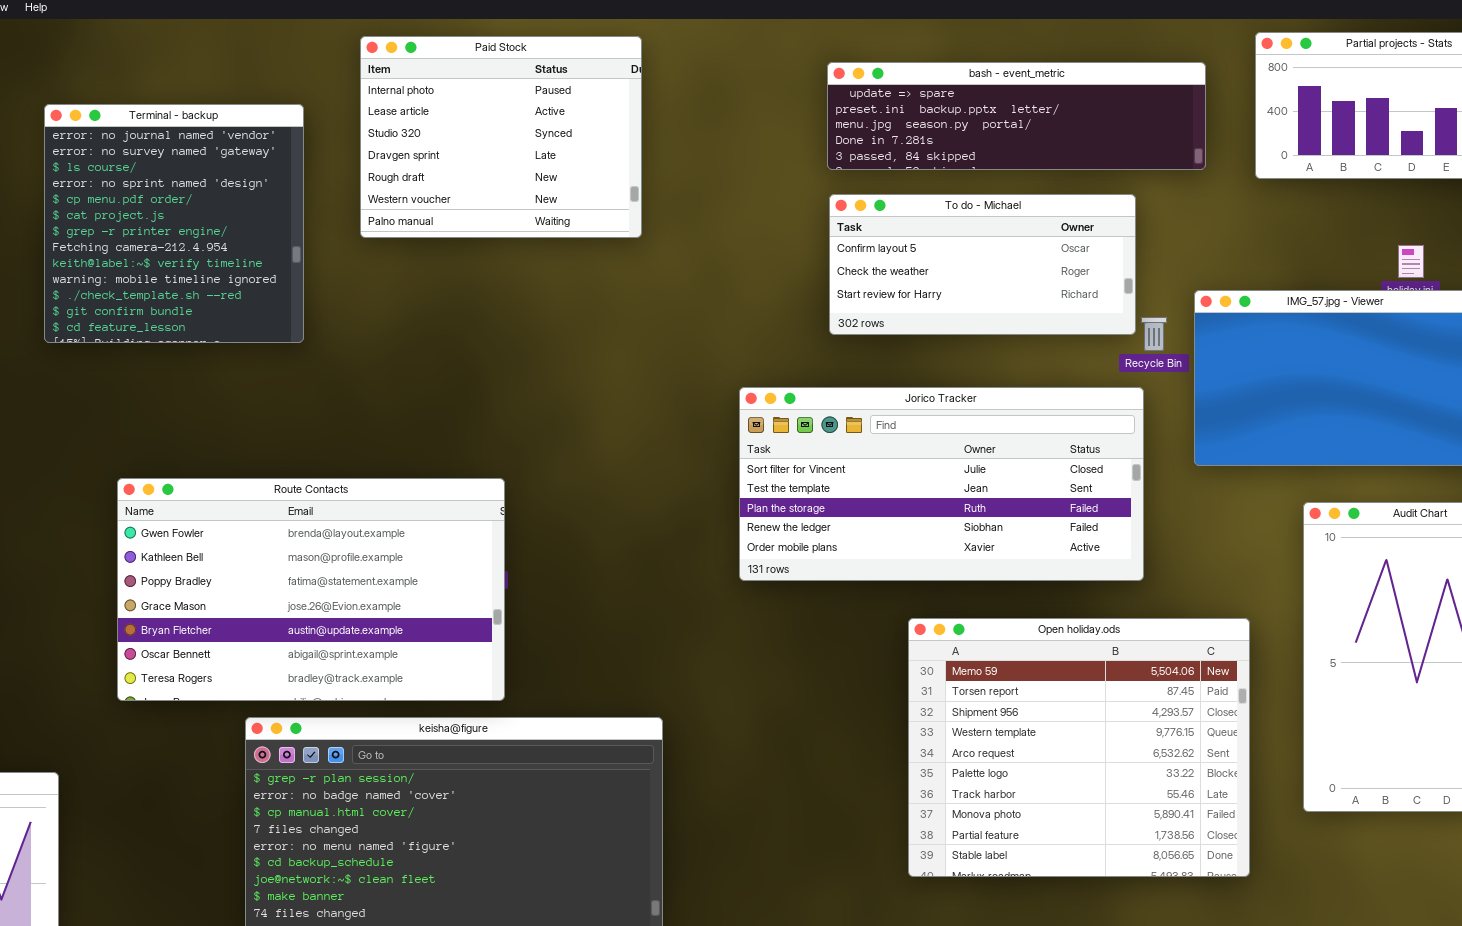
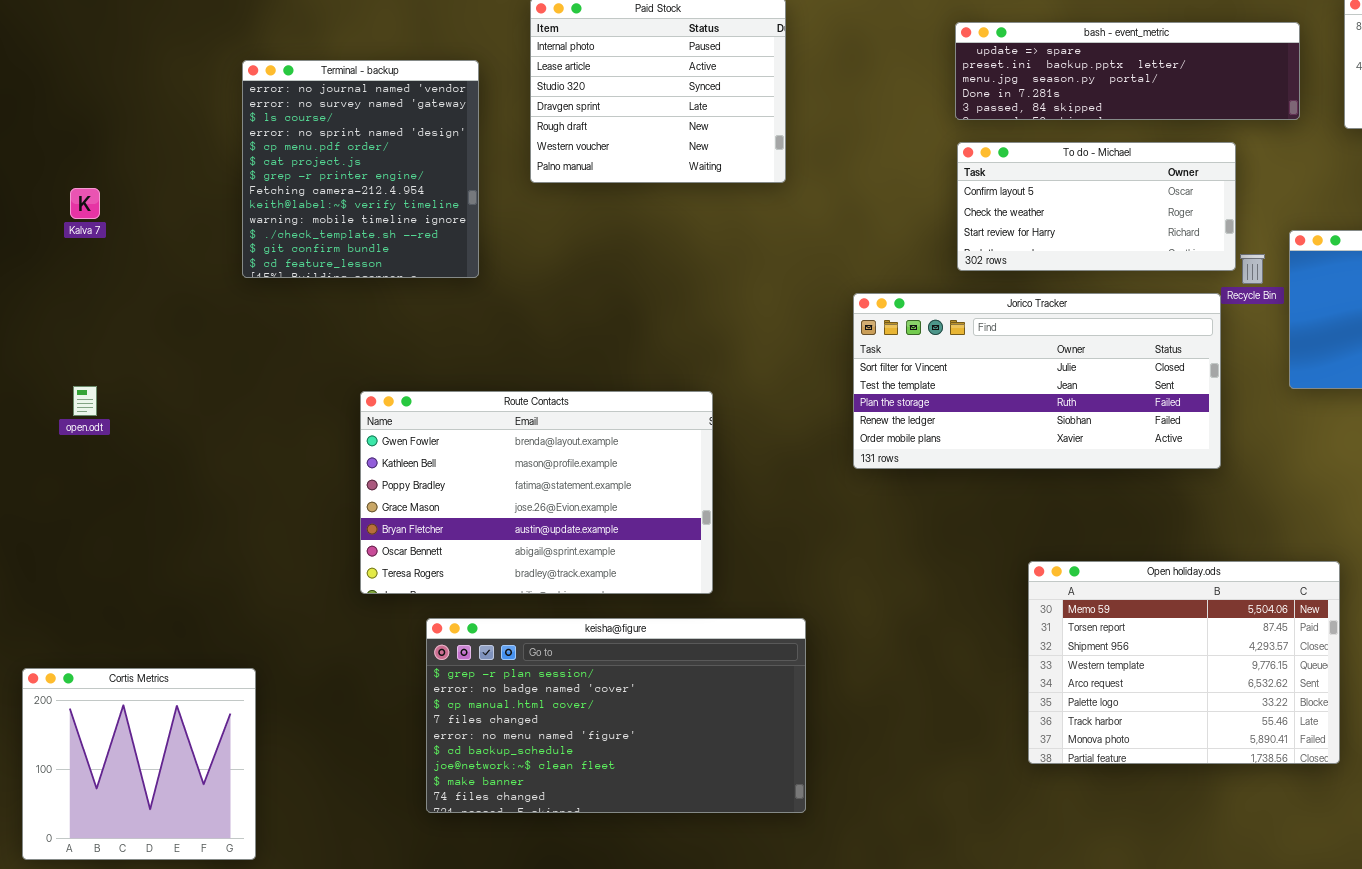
Jorico Tracker: [739,387,1144,581] -> [853,293,1221,469], moved
Route Contacts: [117,478,505,701] -> [360,391,713,594], moved
Open holiday.ods: [908,618,1250,877] -> [1028,561,1340,764], resized

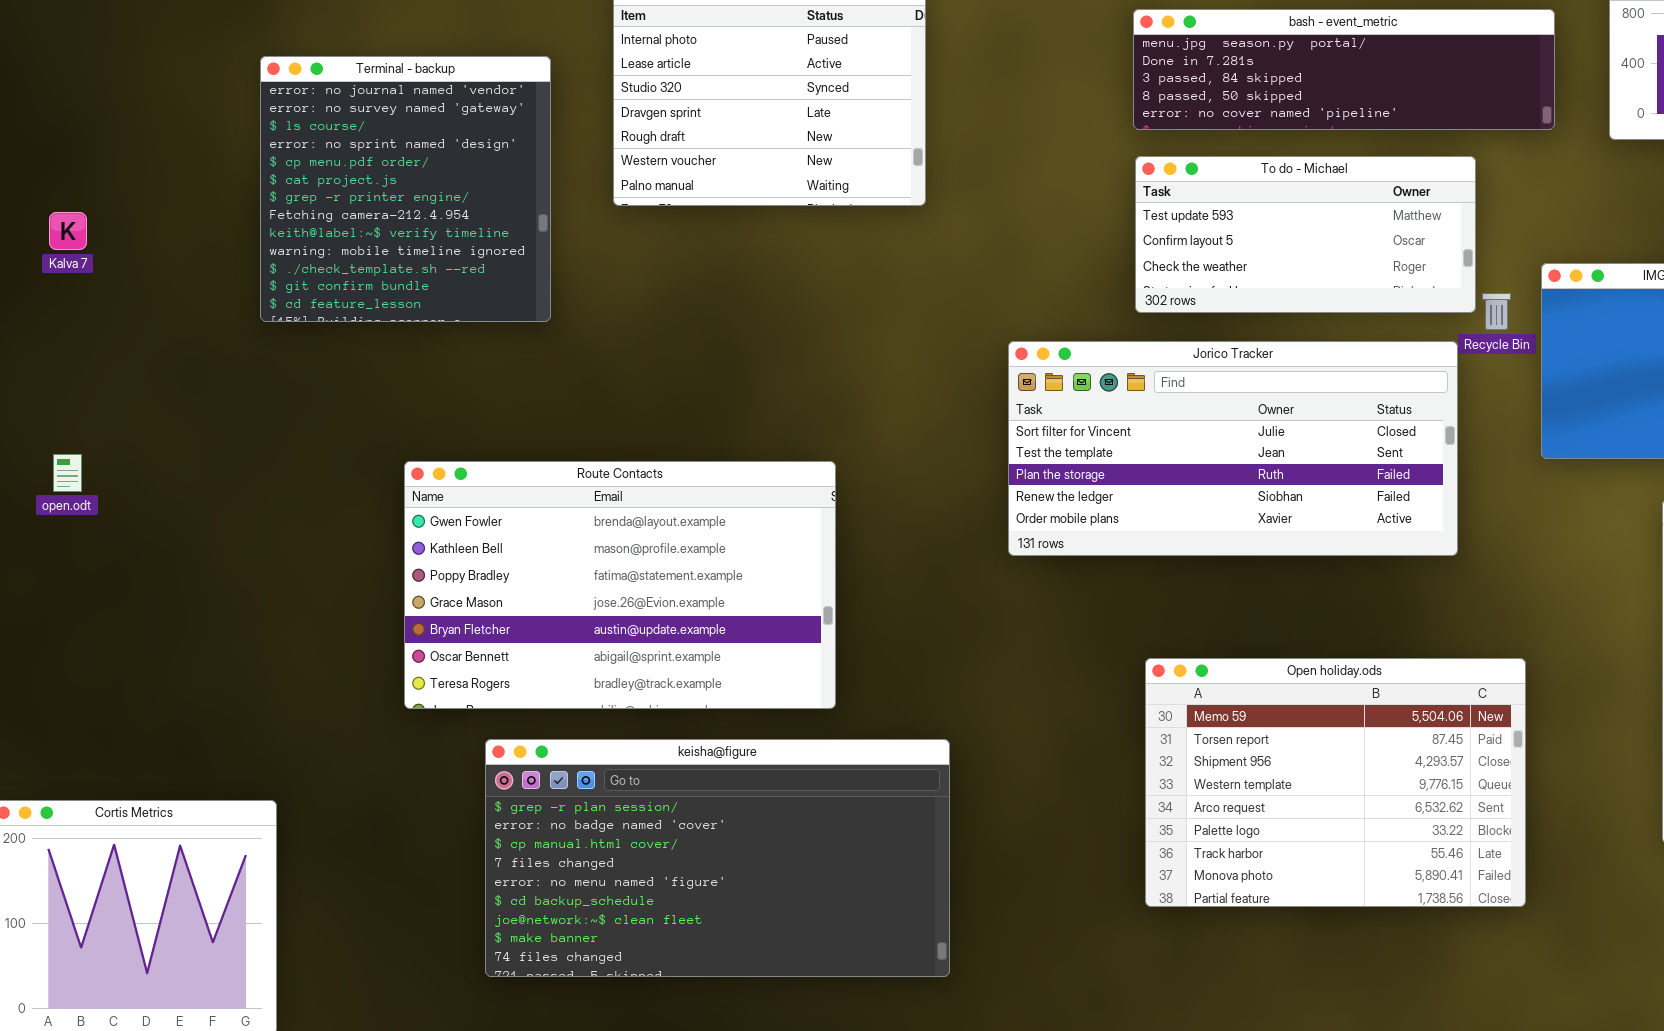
bash - event_metric: [955,22,1300,120] -> [1133,9,1555,130], scrolled down 2 rows
To do - Michael: [957,142,1236,271] -> [1135,156,1476,313], scrolled up 1 row
Open holiday.ods: [1028,561,1340,764] -> [1145,658,1526,907], moved

